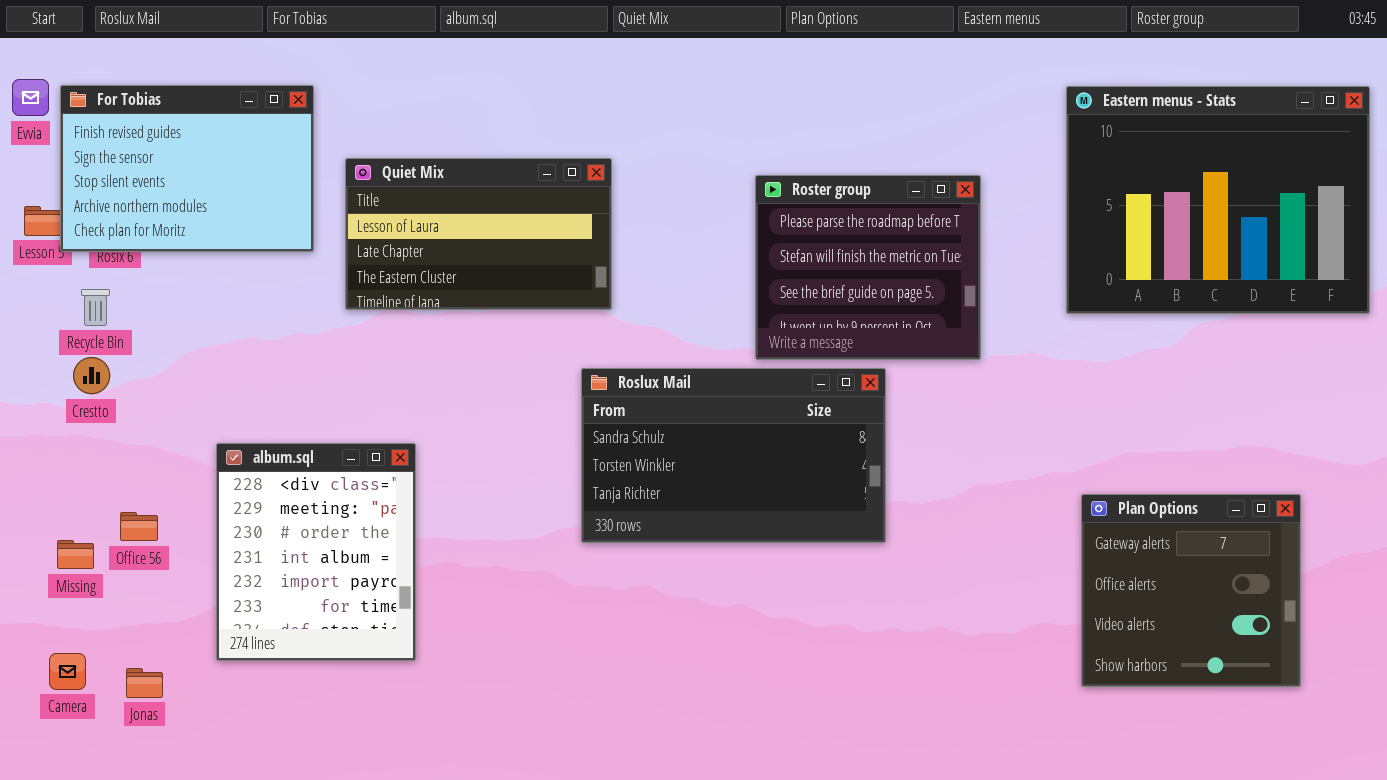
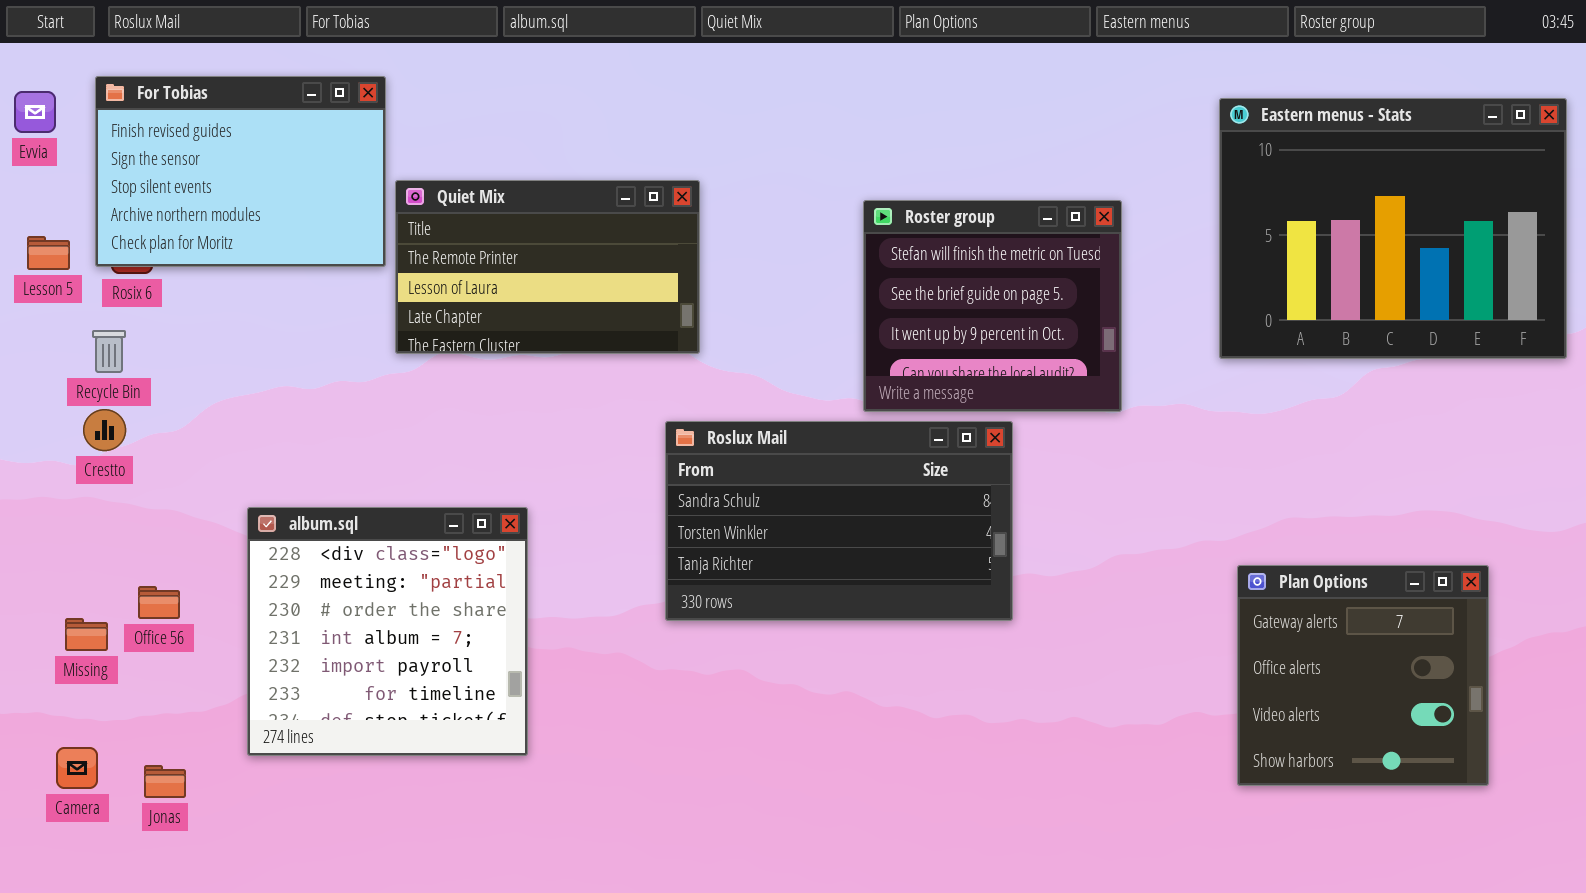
For Tobias: [60,85,314,252] -> [95,76,386,267], moved
Quiet Mix: [345,158,612,310] -> [395,180,700,354], scrolled up 1 row
Roster group: [755,175,981,360] -> [863,200,1122,412], scrolled down 1 row
album.sql: [216,443,416,661] -> [247,507,528,756], resized

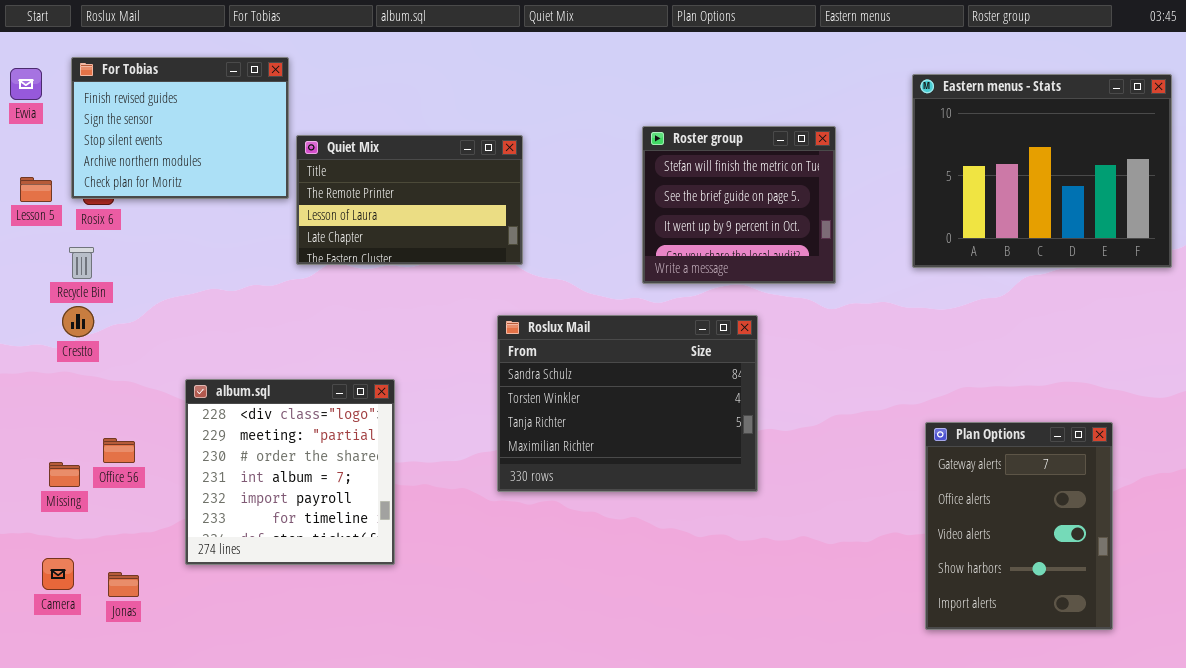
Roster group: [863,200,1122,412] -> [642,126,836,284], moved
Roslux Mail: [665,421,1013,621] -> [497,315,758,492], resized
Plan Options: [1237,565,1489,786] -> [925,422,1113,630], resized

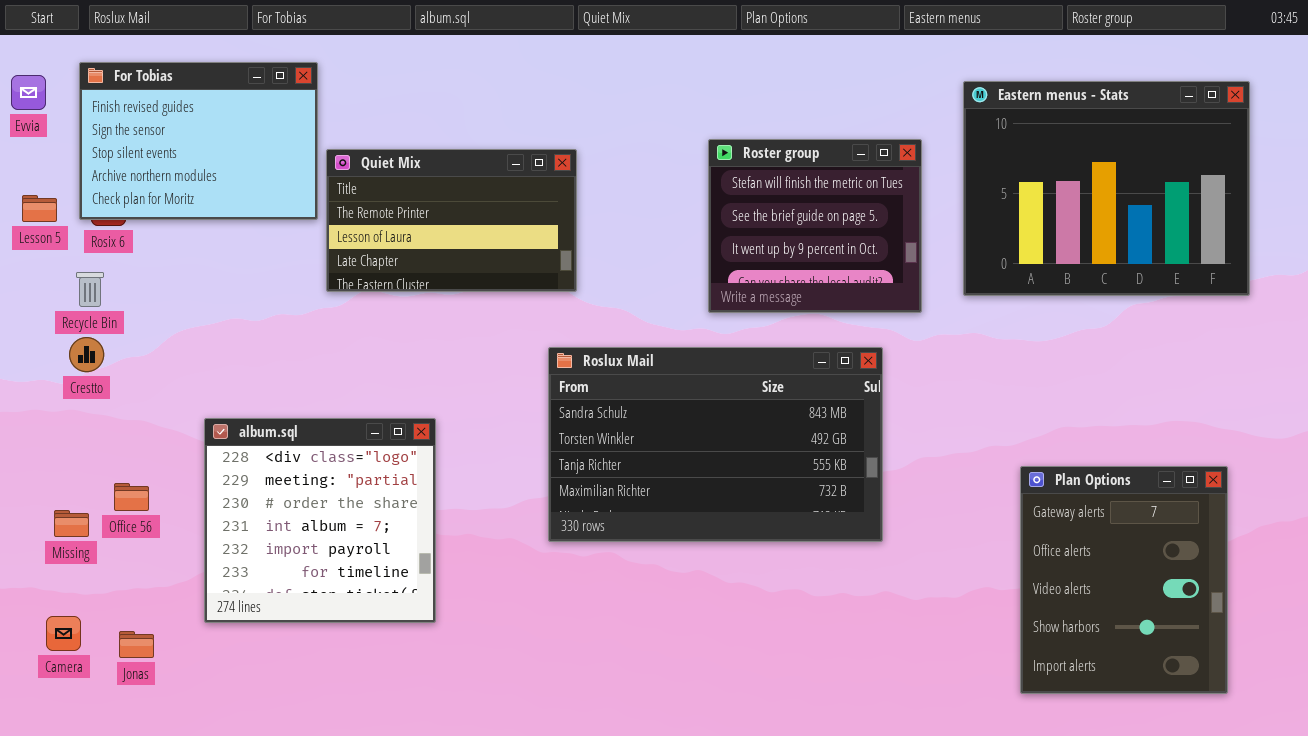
Eastern menus - Stats: [912,74,1172,268] -> [963,81,1250,296], moved
Roslux Mail: [497,315,758,492] -> [548,347,883,542], resized

